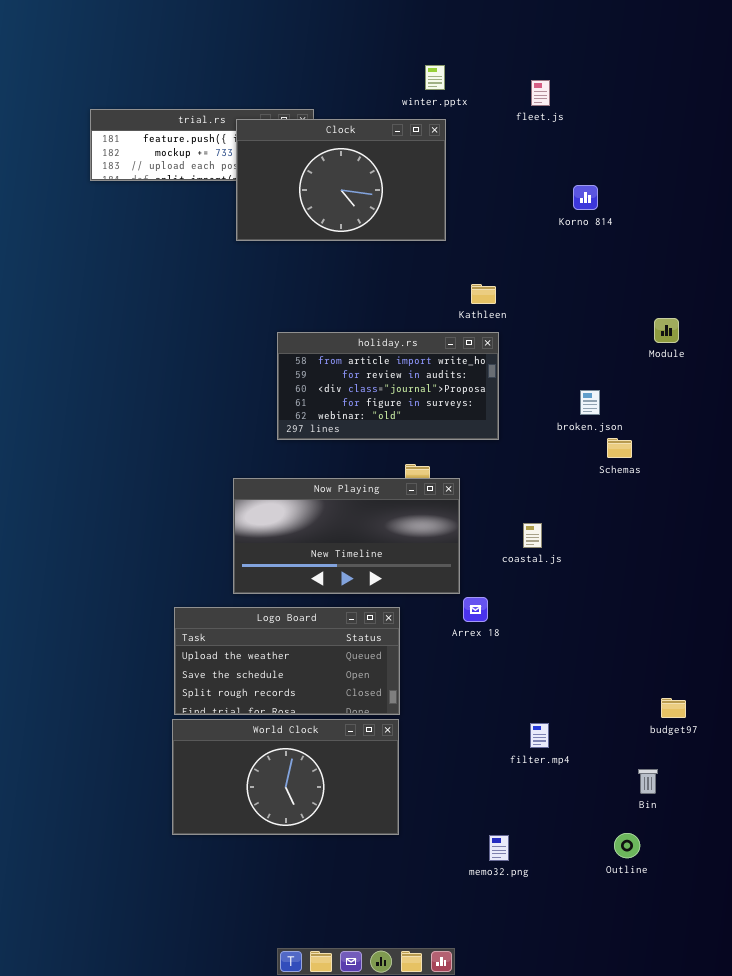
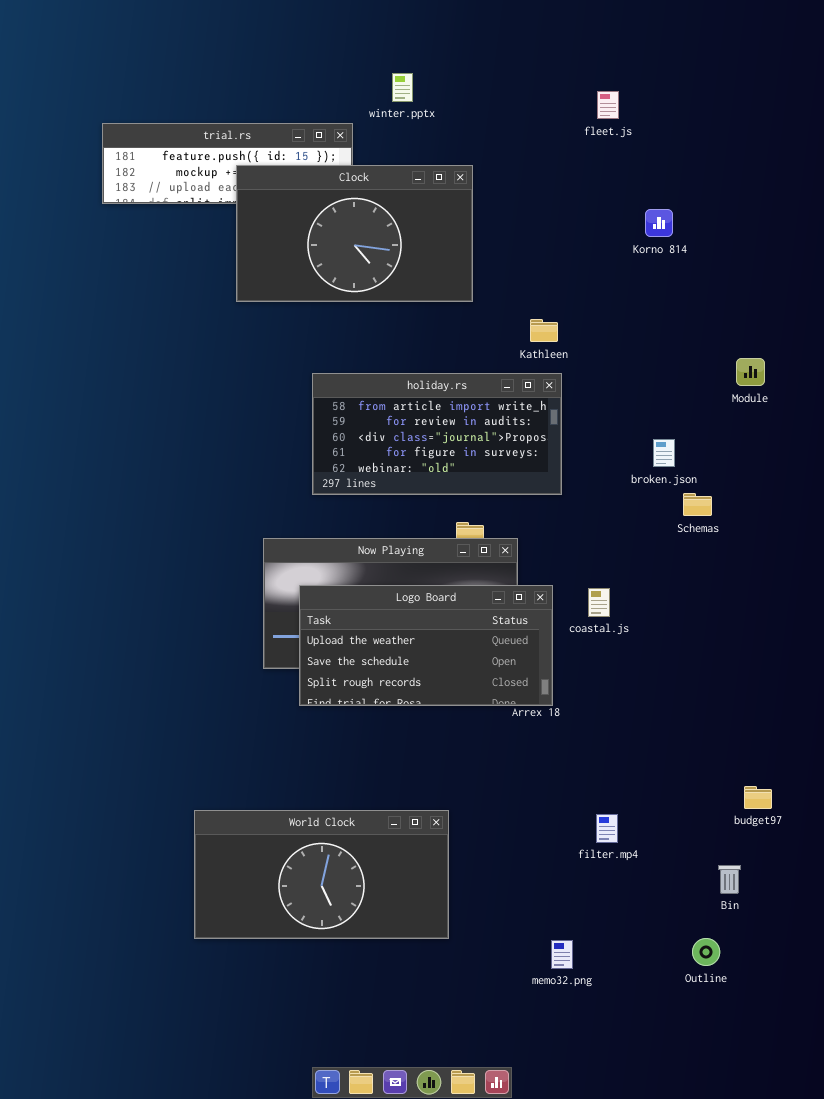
winter.pptx: [425,65,445,90] -> [392,73,413,102], moved
Clock: [236,119,446,241] -> [236,165,473,302], moved
Logo Board: [174,607,400,715] -> [299,585,553,706], moved

